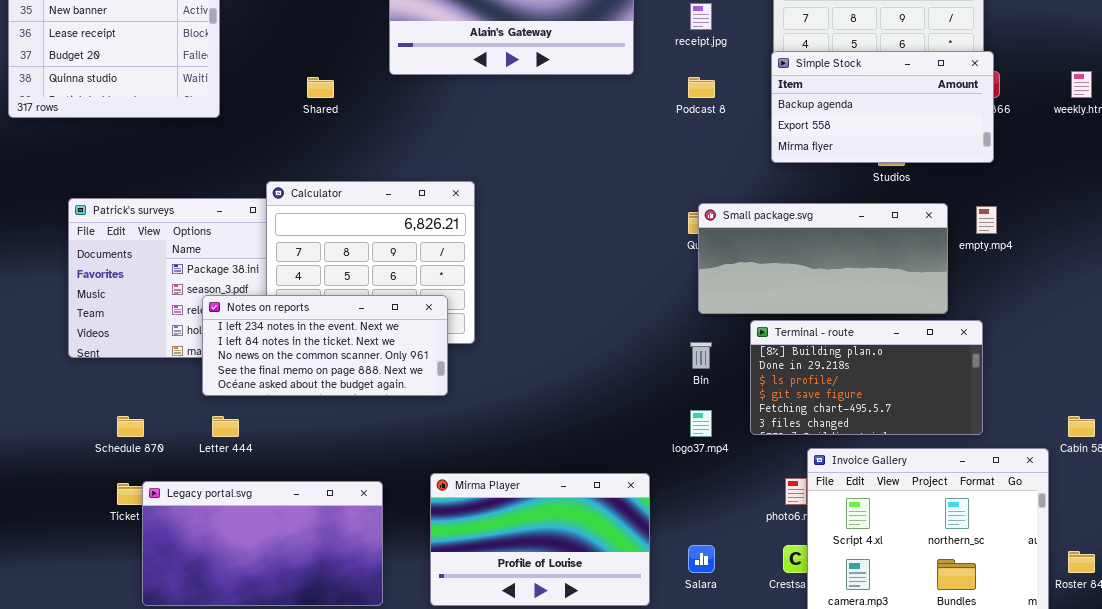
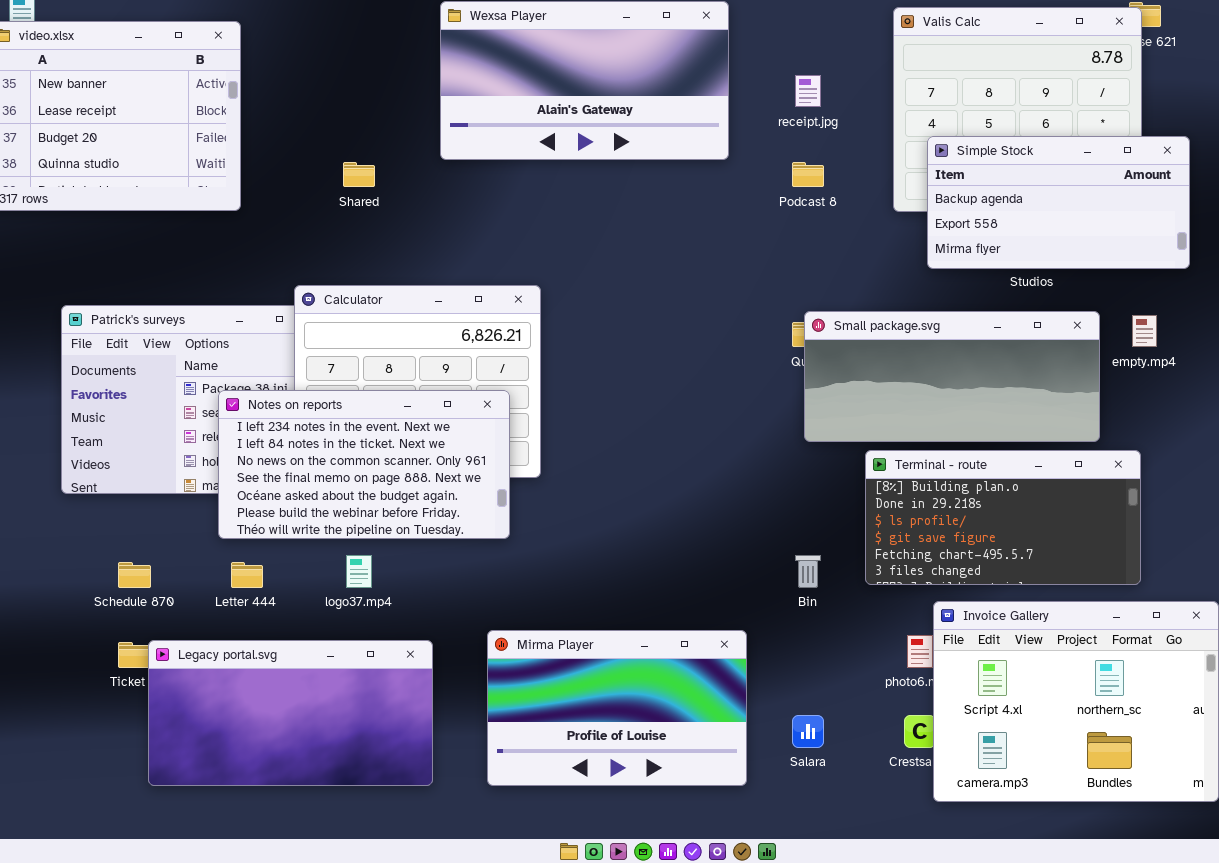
Simple Stock: [771,51,994,163] -> [927,136,1190,269], moved
Notes on reports: [202,295,448,396] -> [218,390,510,539], resized
Bin: [690,342,712,369] -> [795,555,821,588], moved
logo37.mp4: [690,410,712,437] -> [346,555,372,588], moved

